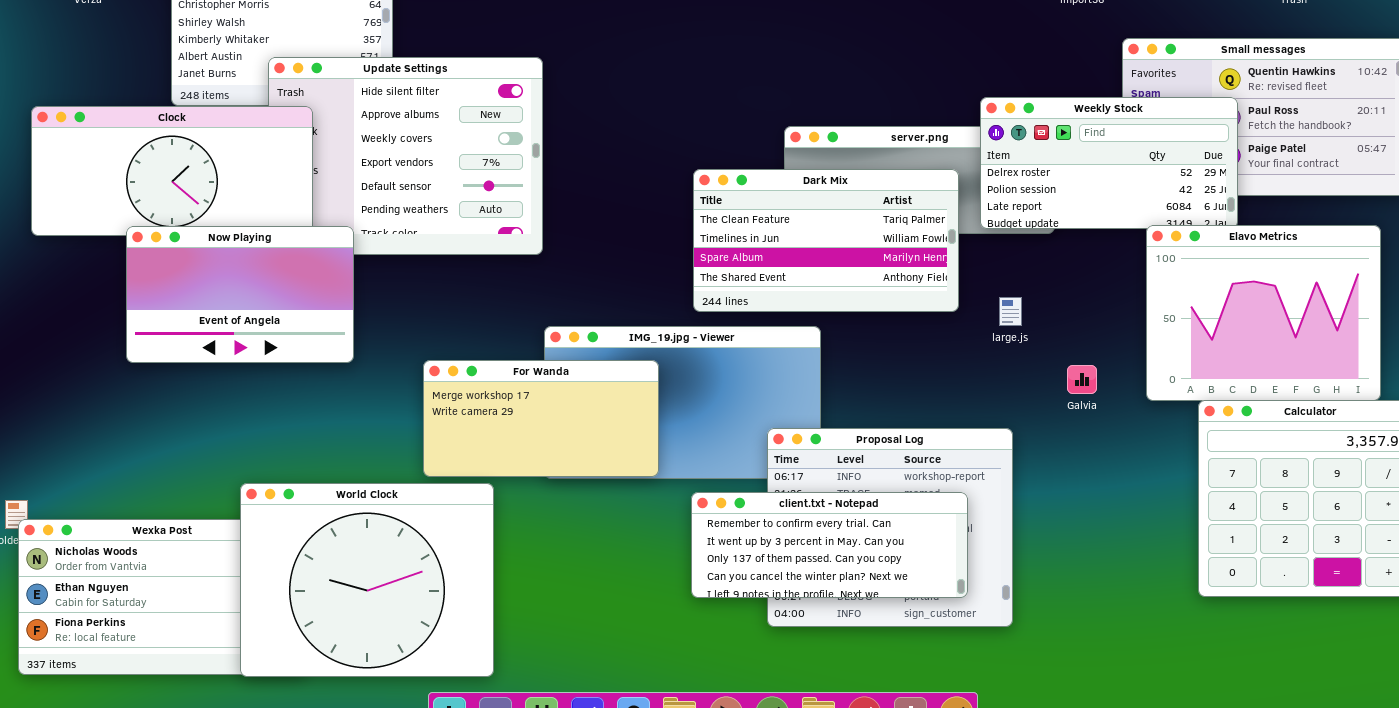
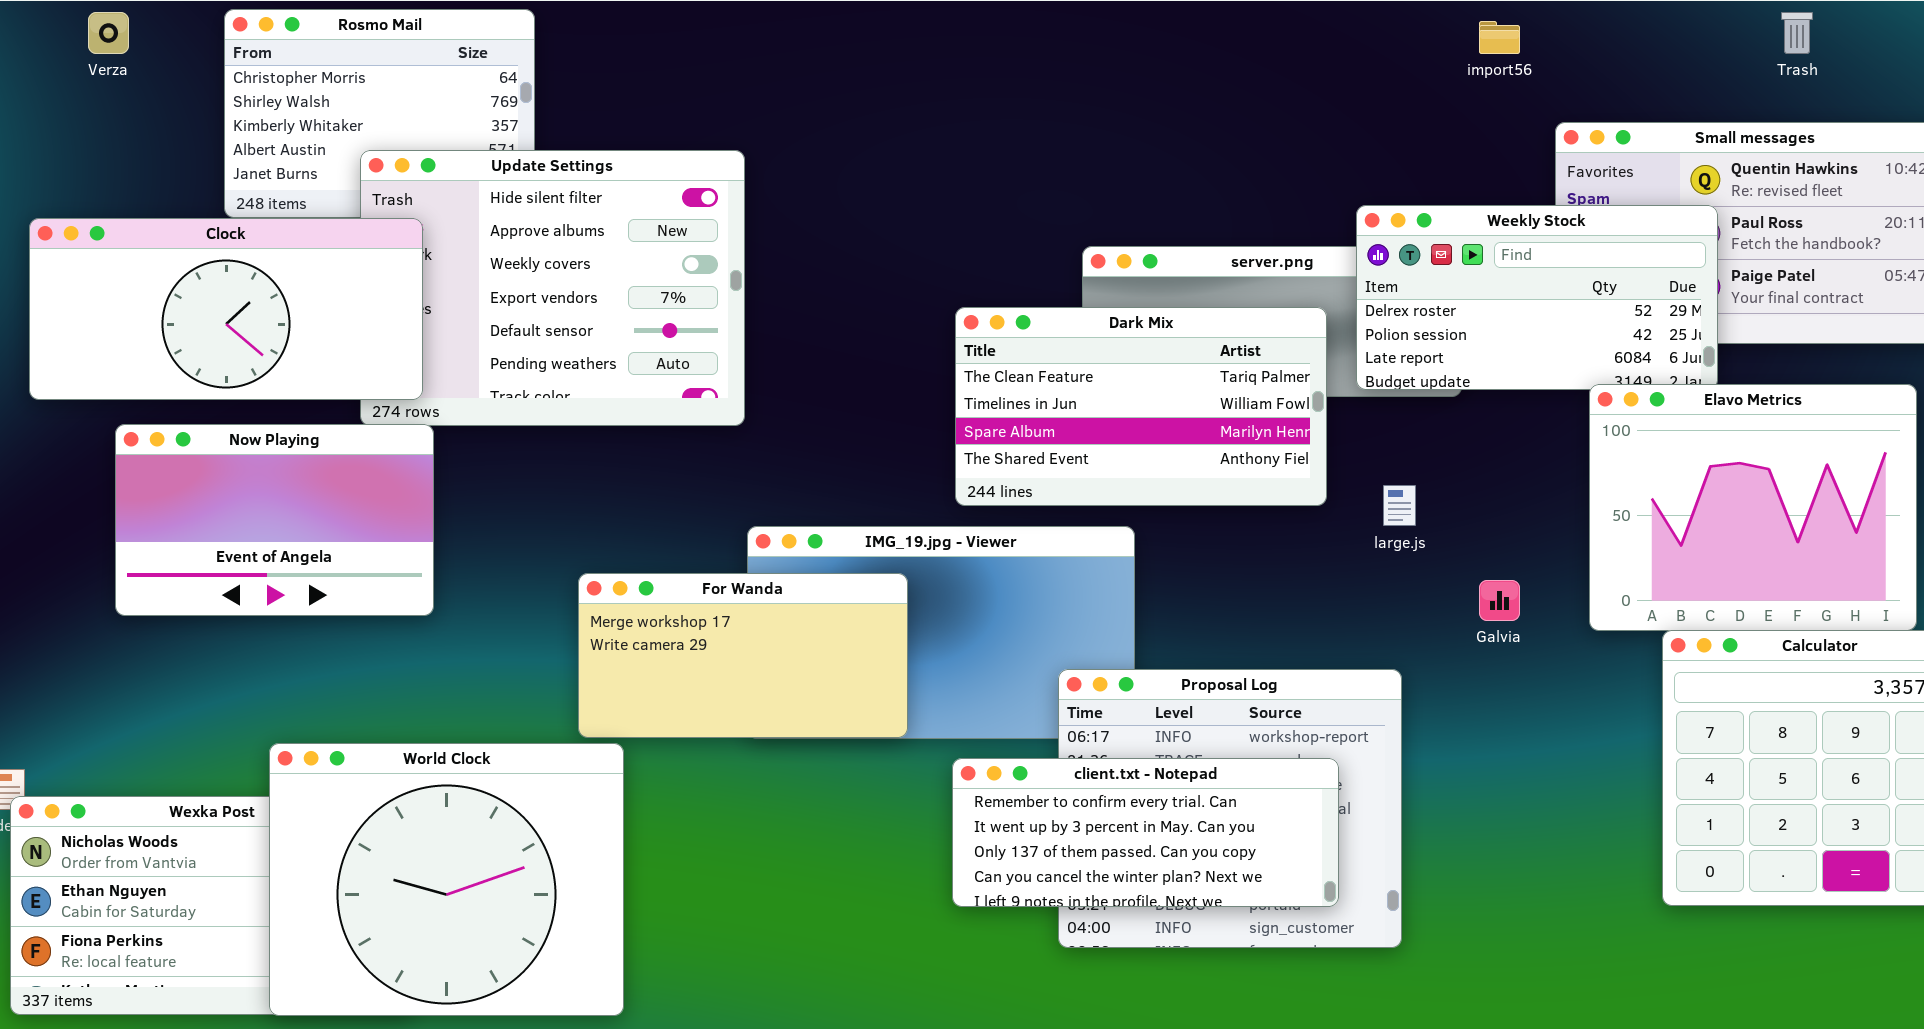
Now Playing: [126,226,354,363] -> [115,424,434,616], moved
World Clock: [240,483,494,677] -> [269,743,624,1016], moved

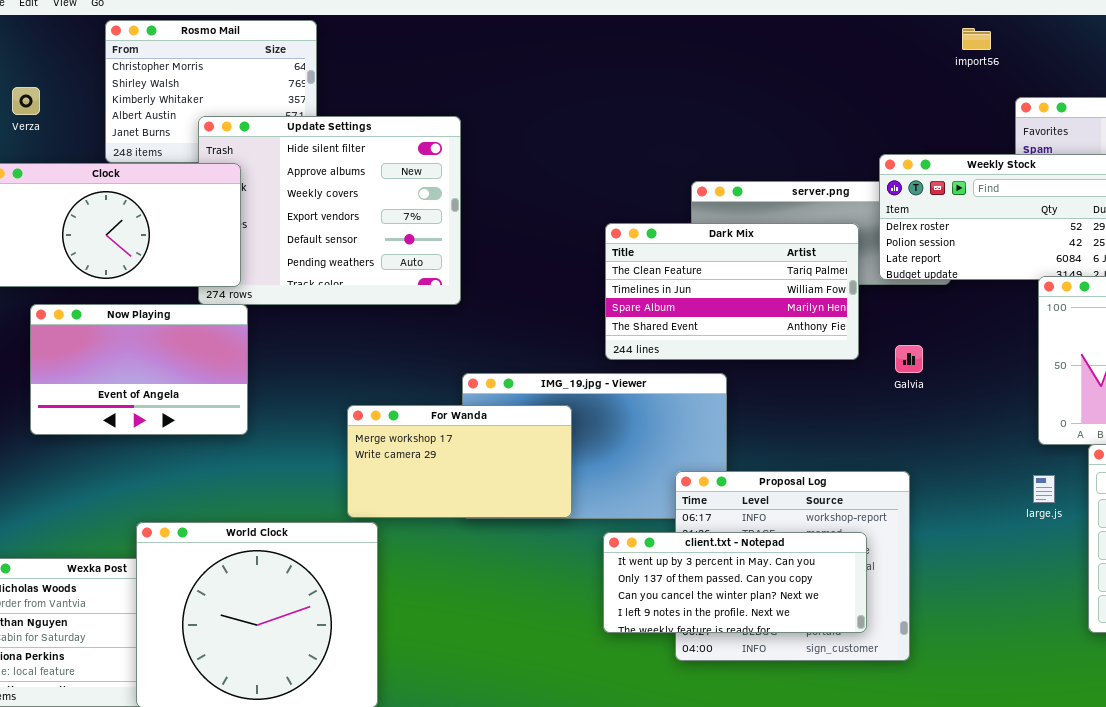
Verza: [88,12,129,54] -> [12,87,40,115], moved
large.js: [1383,485,1416,526] -> [1033,475,1055,503], moved
Galvia: [1479,580,1520,621] -> [895,345,923,373], moved
client.txt - Notepad: [952,758,1339,907] -> [603,532,867,633], scrolled down 1 row

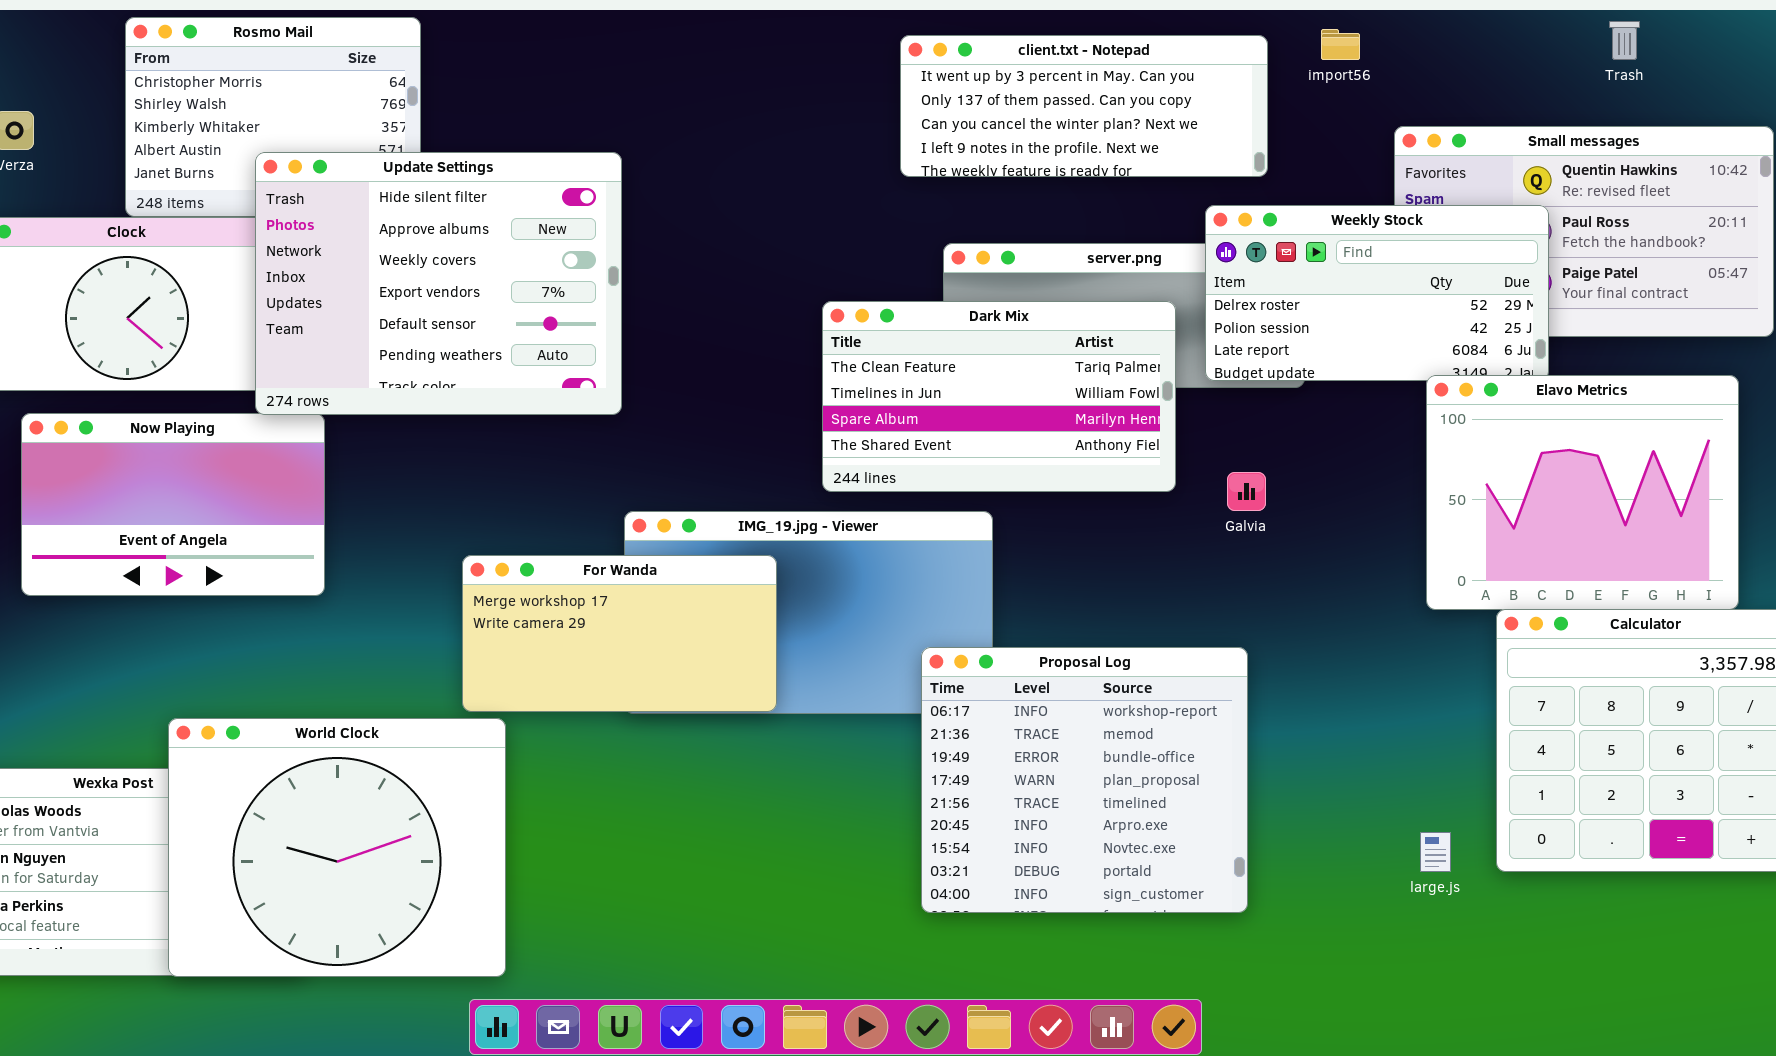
Update Settings: [198,116,461,305] -> [255,152,622,415], raised
large.js: [1033,475,1055,503] -> [1420,832,1451,872], moved
client.txt - Notepad: [603,532,867,633] -> [900,35,1268,177], moved

